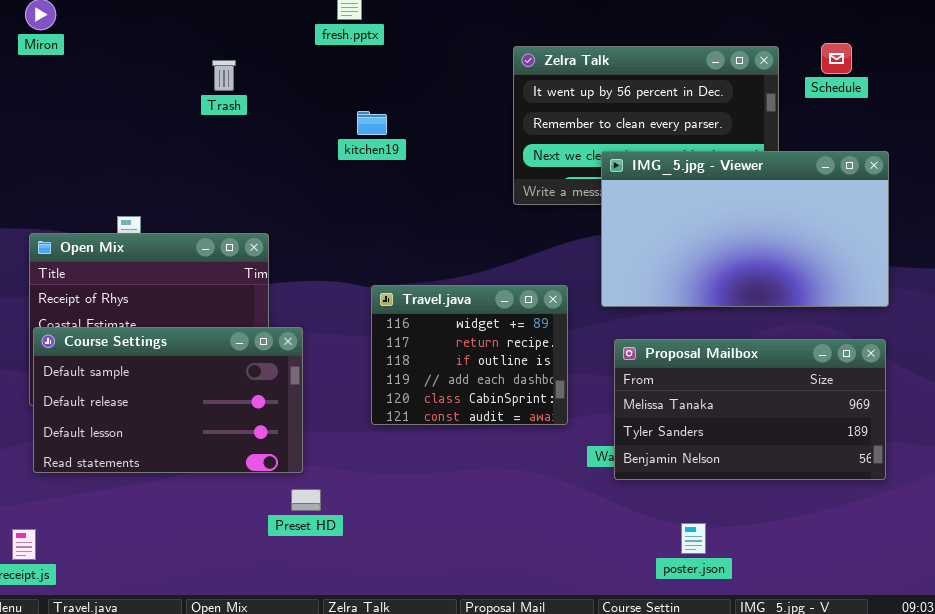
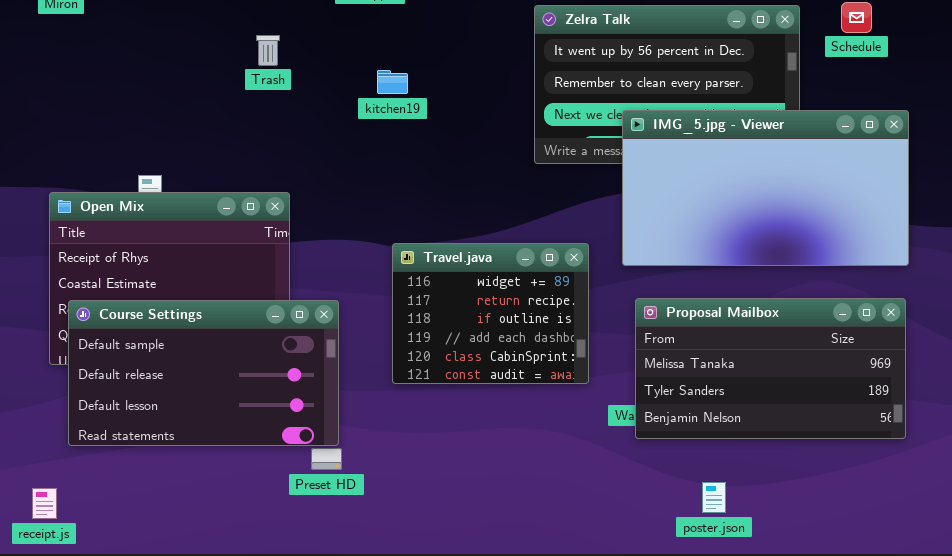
Trash: [212,60,236,91] -> [256,35,280,66], moved
Course Settings: [33,327,303,473] -> [68,300,339,446], moved

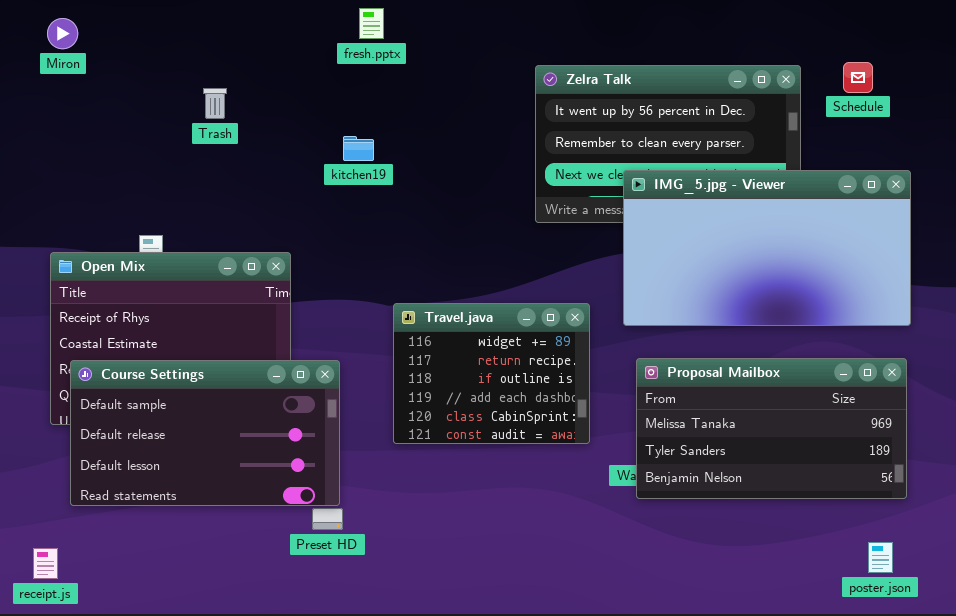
Trash: [256,35,280,66] -> [203,88,227,119], moved
kitchen19: [377,70,408,94] -> [343,136,374,161], moved
poster.json: [702,482,726,513] -> [868,542,893,573], moved

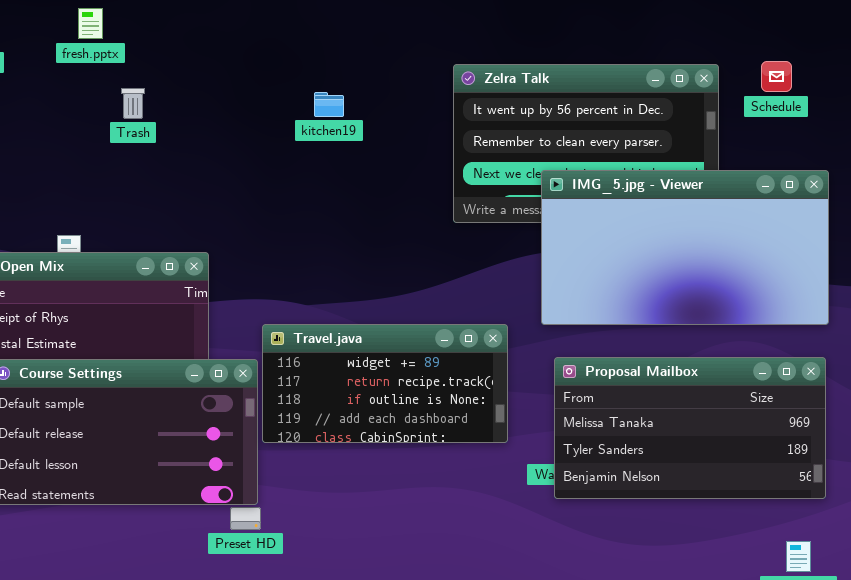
fresh.pptx: [359,8,384,39] -> [78,8,103,39], moved
kitchen19: [343,136,374,161] -> [314,92,344,117], moved
Travel.java: [393,303,590,444] -> [262,324,508,443], resized

